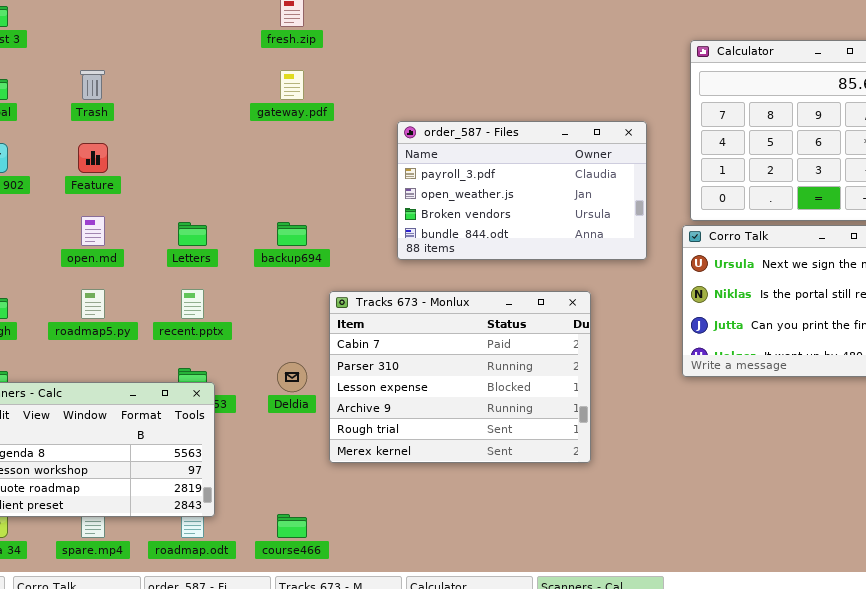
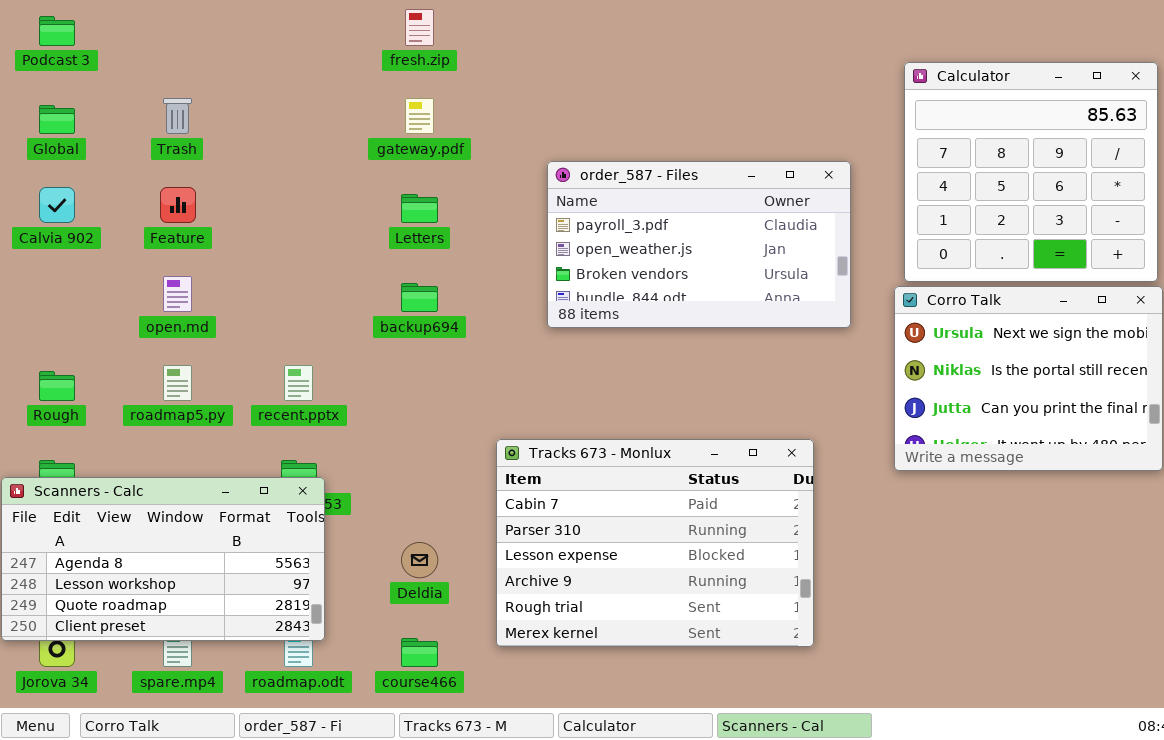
Letters: [178,222,207,246] -> [401,194,438,223], moved
Tracks 673 - Monlux: [329,291,591,463] -> [496,439,814,647], moved
Deldia: [277,362,307,392] -> [401,542,438,578], moved

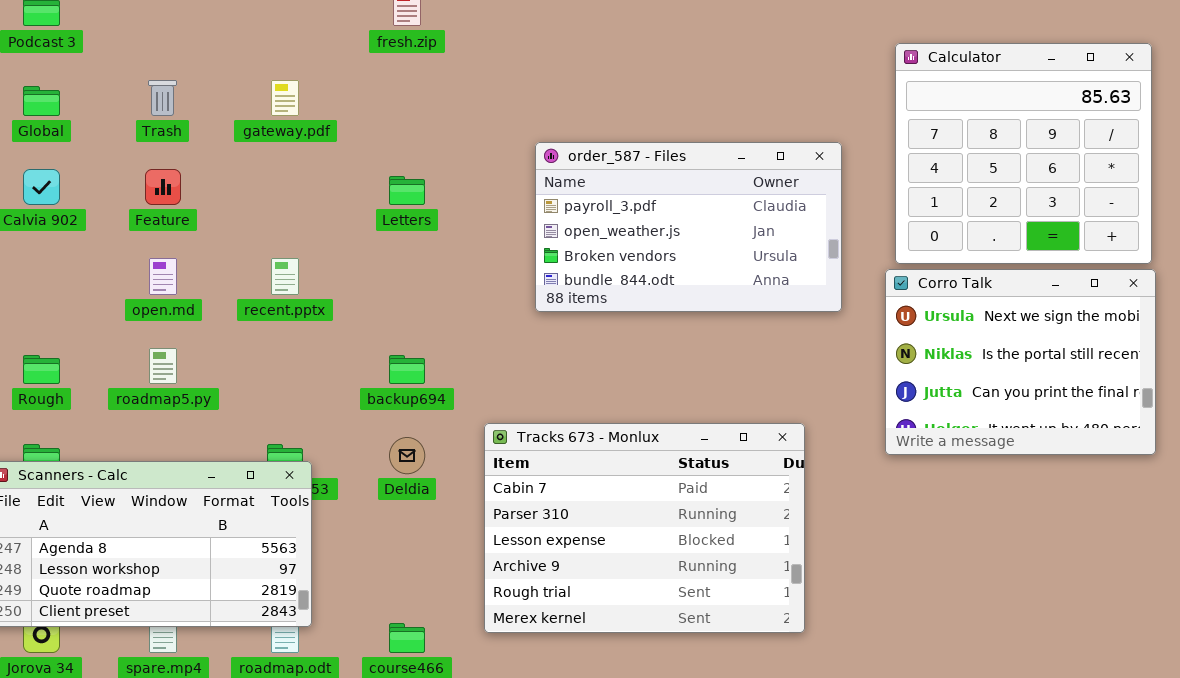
gateway.pdf: [405,98,434,134] -> [271,80,299,116], moved
backup694: [401,283,438,312] -> [389,355,425,384], moved
recent.pptx: [284,365,313,401] -> [271,258,299,295], moved
Deldia: [401,542,438,578] -> [389,437,425,474], moved

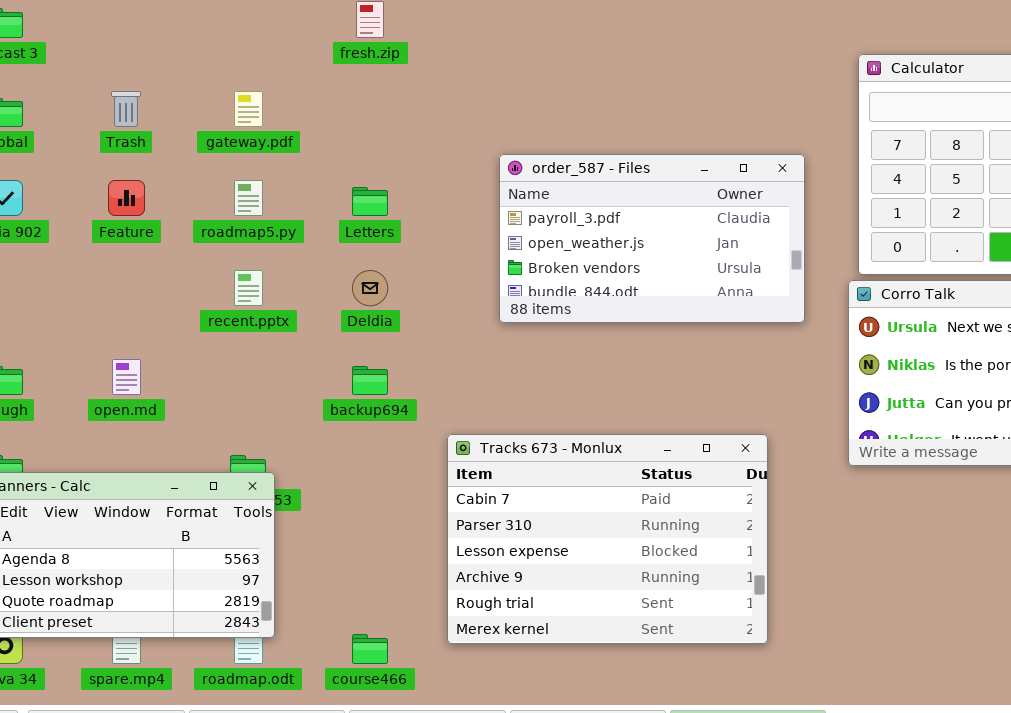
open.md: [149,258,177,295] -> [112,359,141,395], moved
roadmap5.py: [149,348,177,384] -> [234,180,263,216], moved
Deldia: [389,437,425,474] -> [352,270,388,306], moved

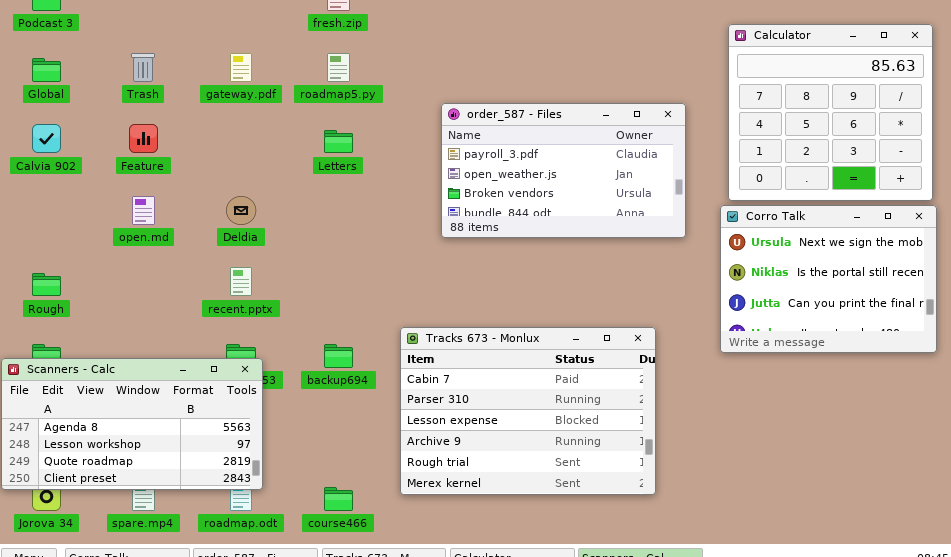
roadmap5.py: [234,180,263,216] -> [327,53,350,82], moved
recent.pptx: [234,270,263,306] -> [230,267,252,296], moved
Deldia: [352,270,388,306] -> [226,196,256,225], moved
open.md: [112,359,141,395] -> [132,196,155,225], moved
backup694: [352,366,388,395] -> [324,344,353,368], moved

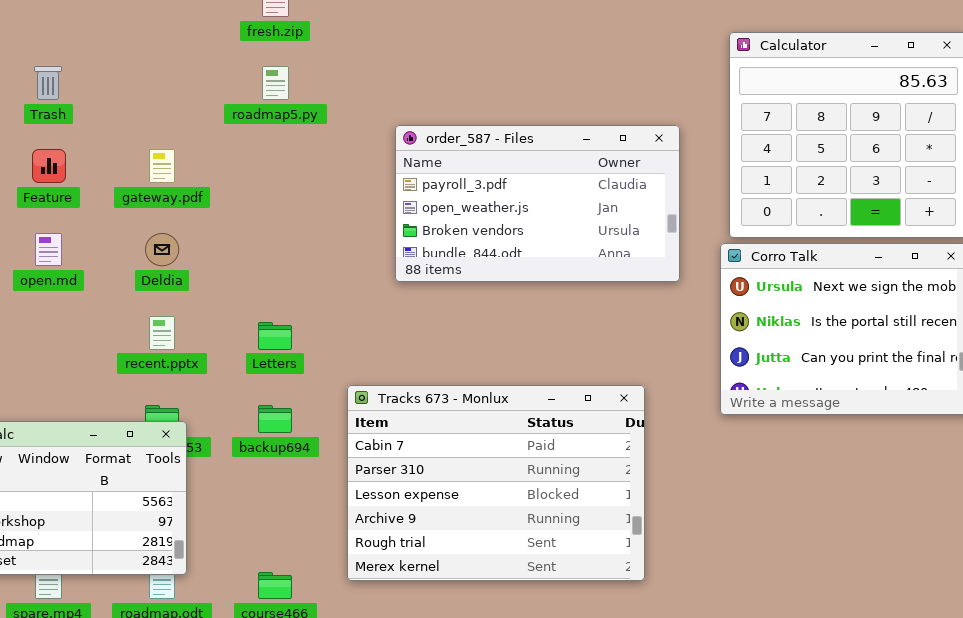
gateway.pdf: [230,53,252,82] -> [149,149,175,183], moved
Letters: [324,130,353,153] -> [258,322,292,350], moved

